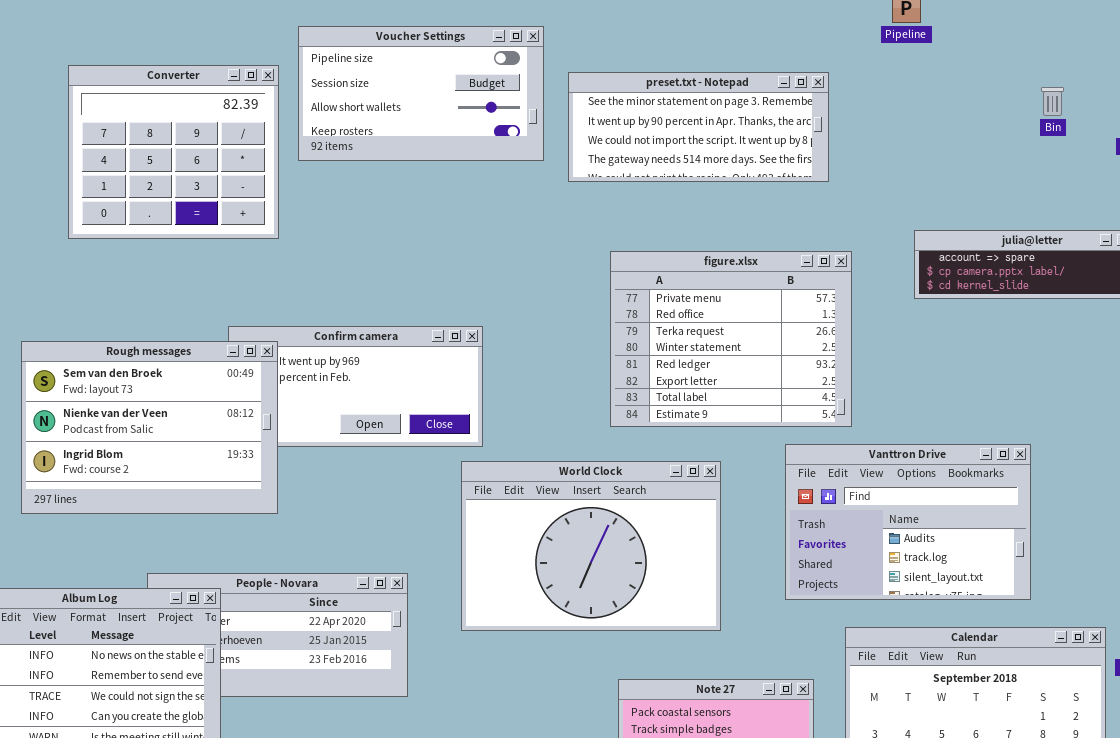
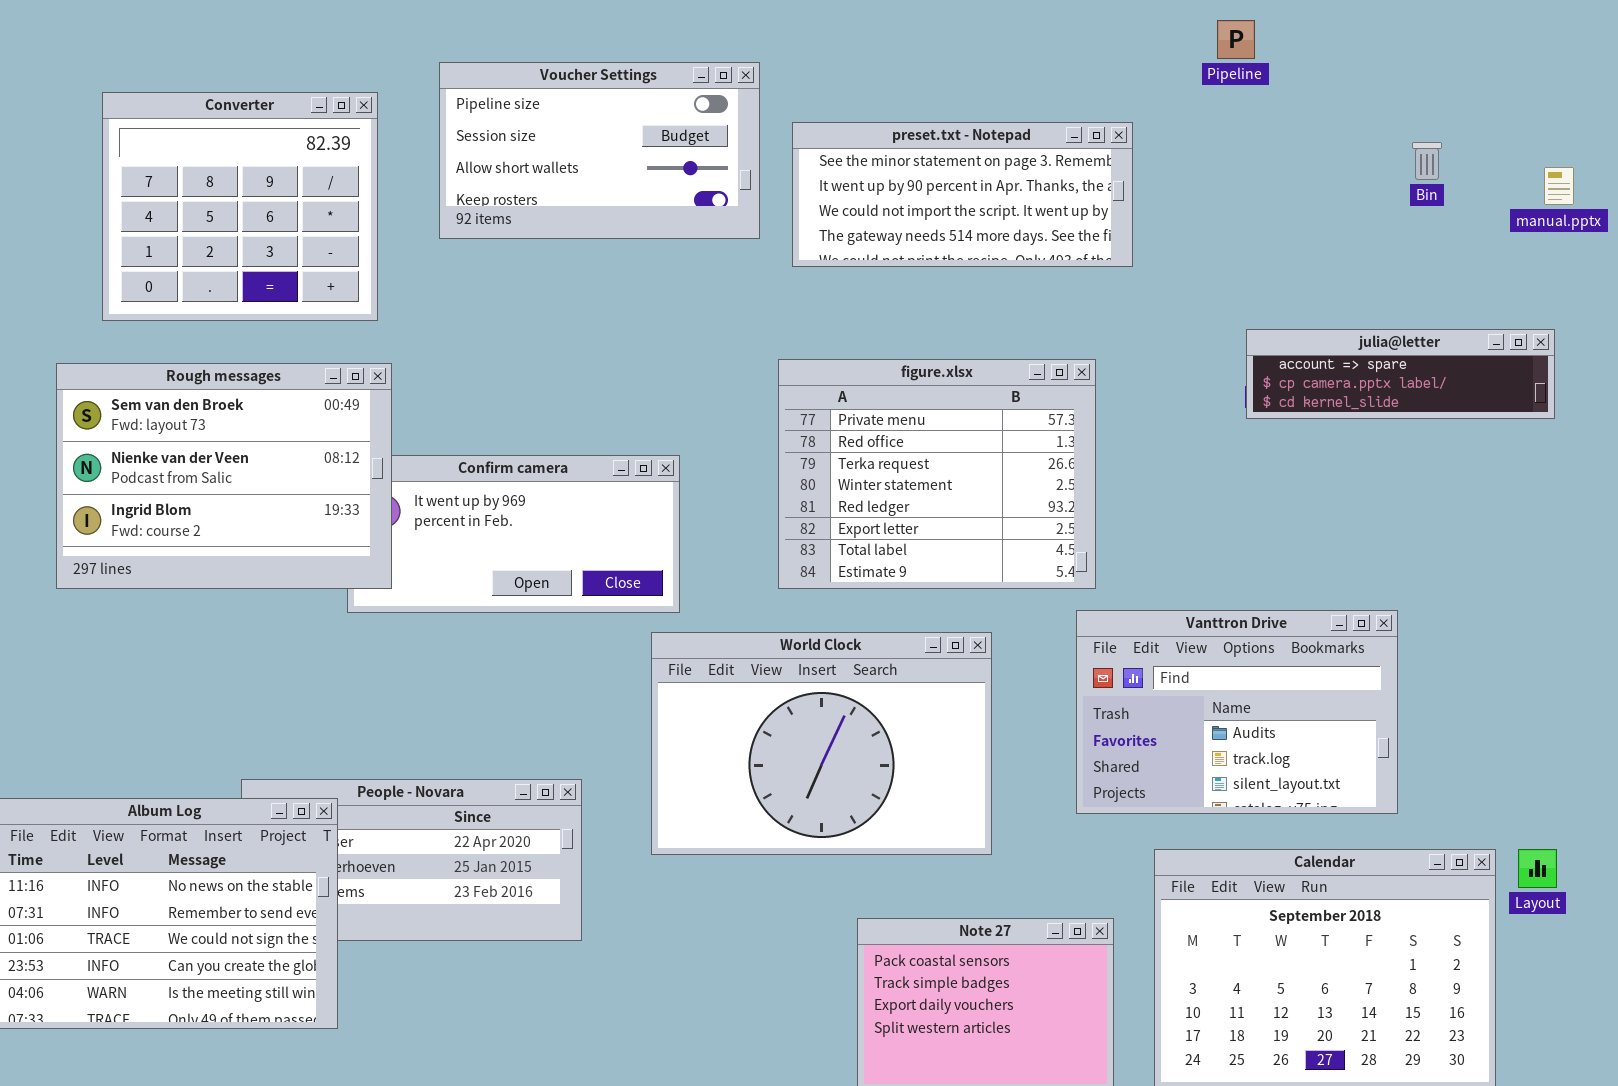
Converter: [68,65,279,239] -> [102,92,378,321], moved
figure.xlsx: [610,251,852,427] -> [778,359,1096,589], moved
Rough messages: [21,341,278,514] -> [56,363,392,589], moved

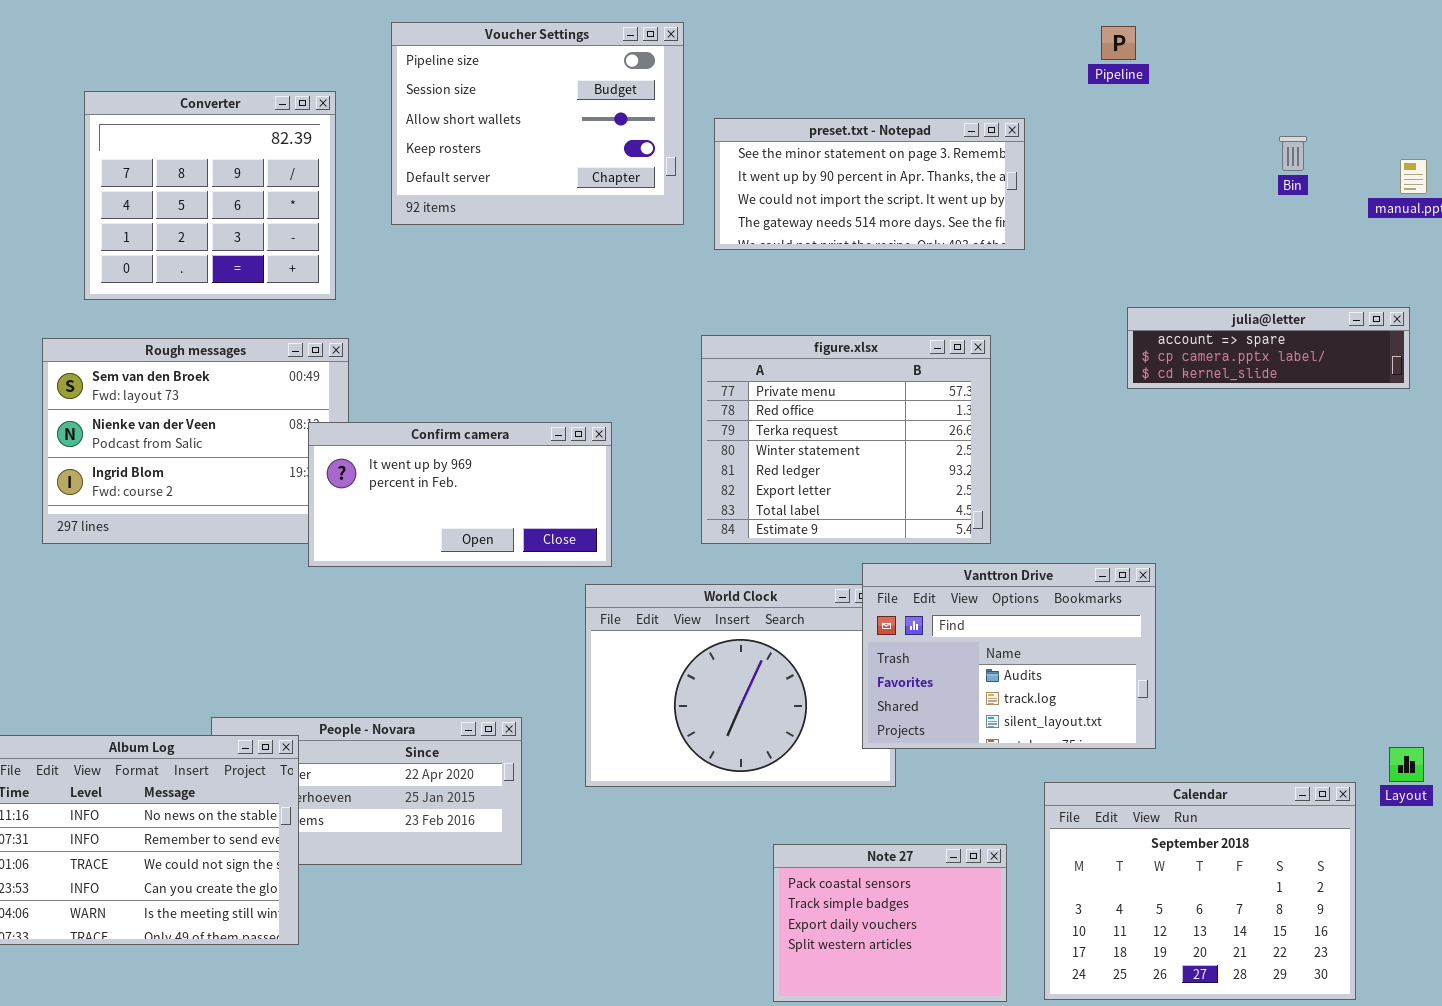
Voucher Settings: [439,62,760,239] -> [391,22,684,225], resized
Confirm camera: [347,455,680,613] -> [308,422,612,567], raised
Vanttron Drive: [1076,610,1398,814] -> [862,563,1156,749], moved
Layout: [1518,849,1557,888] -> [1389,747,1424,782], moved

